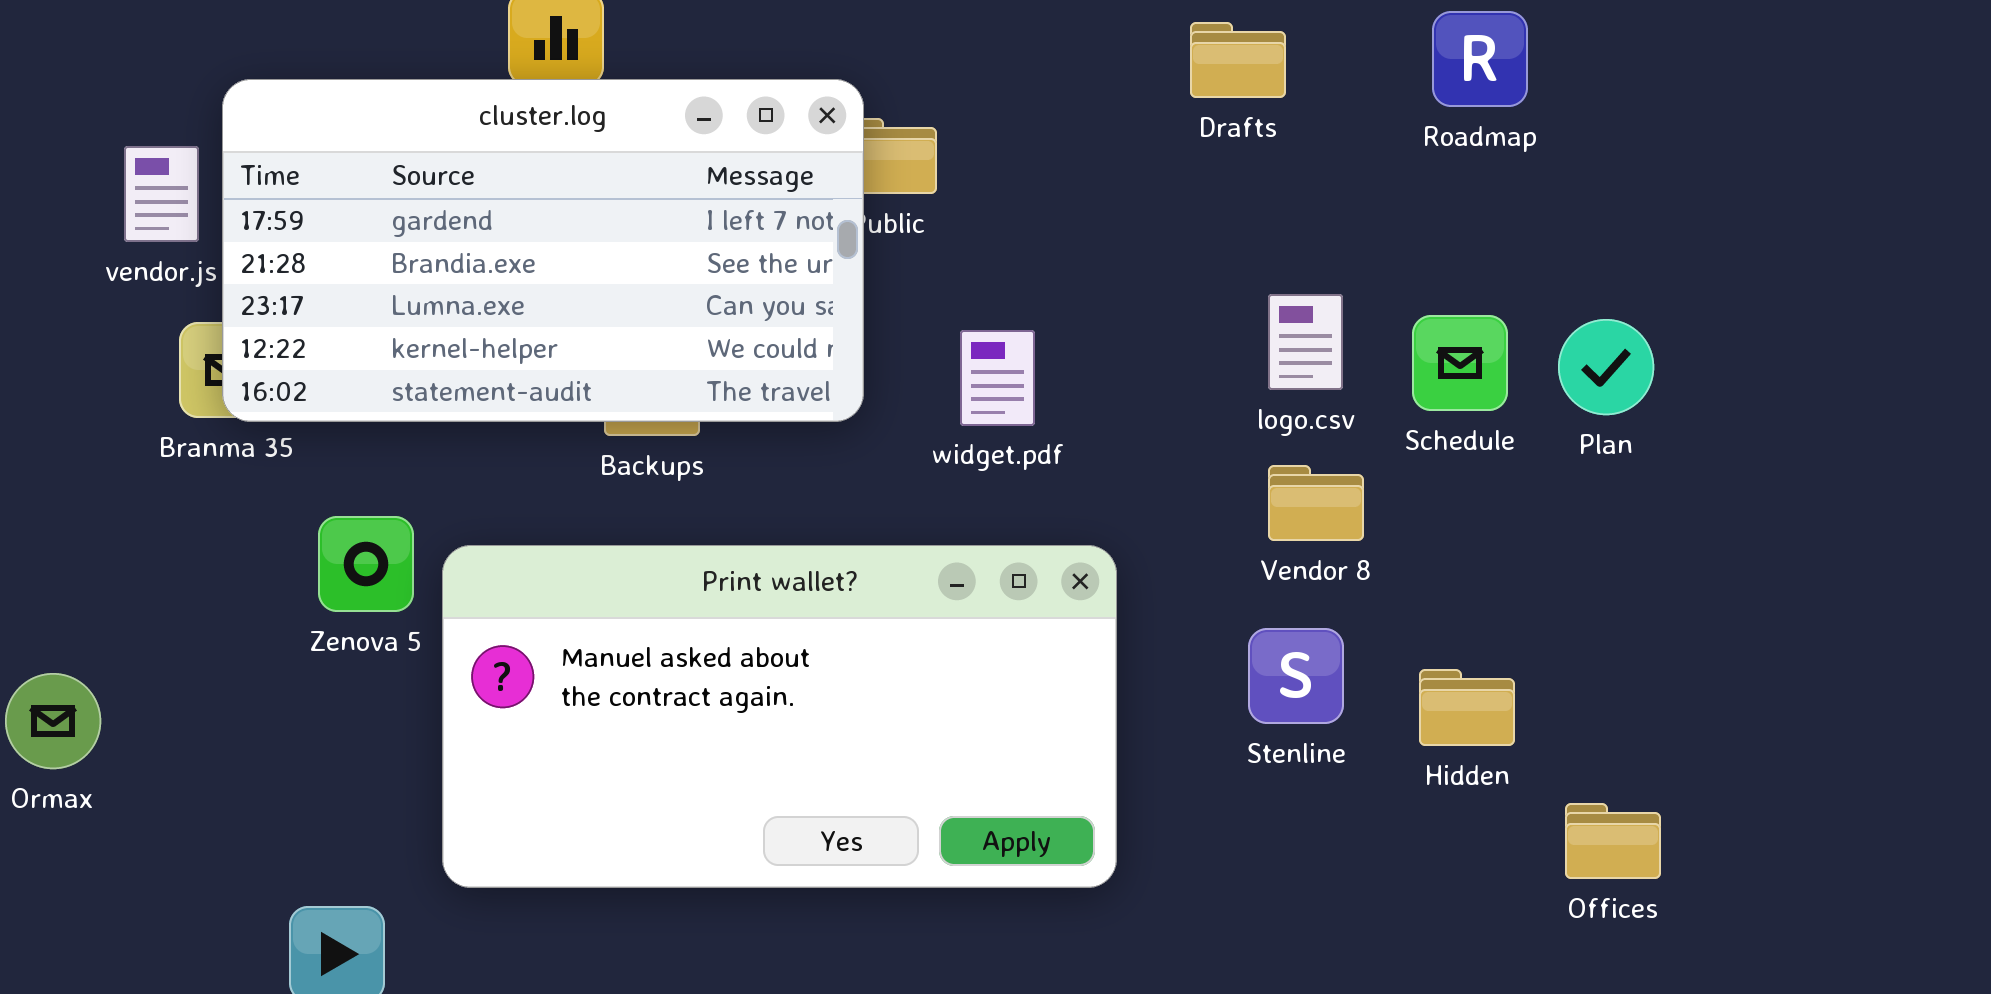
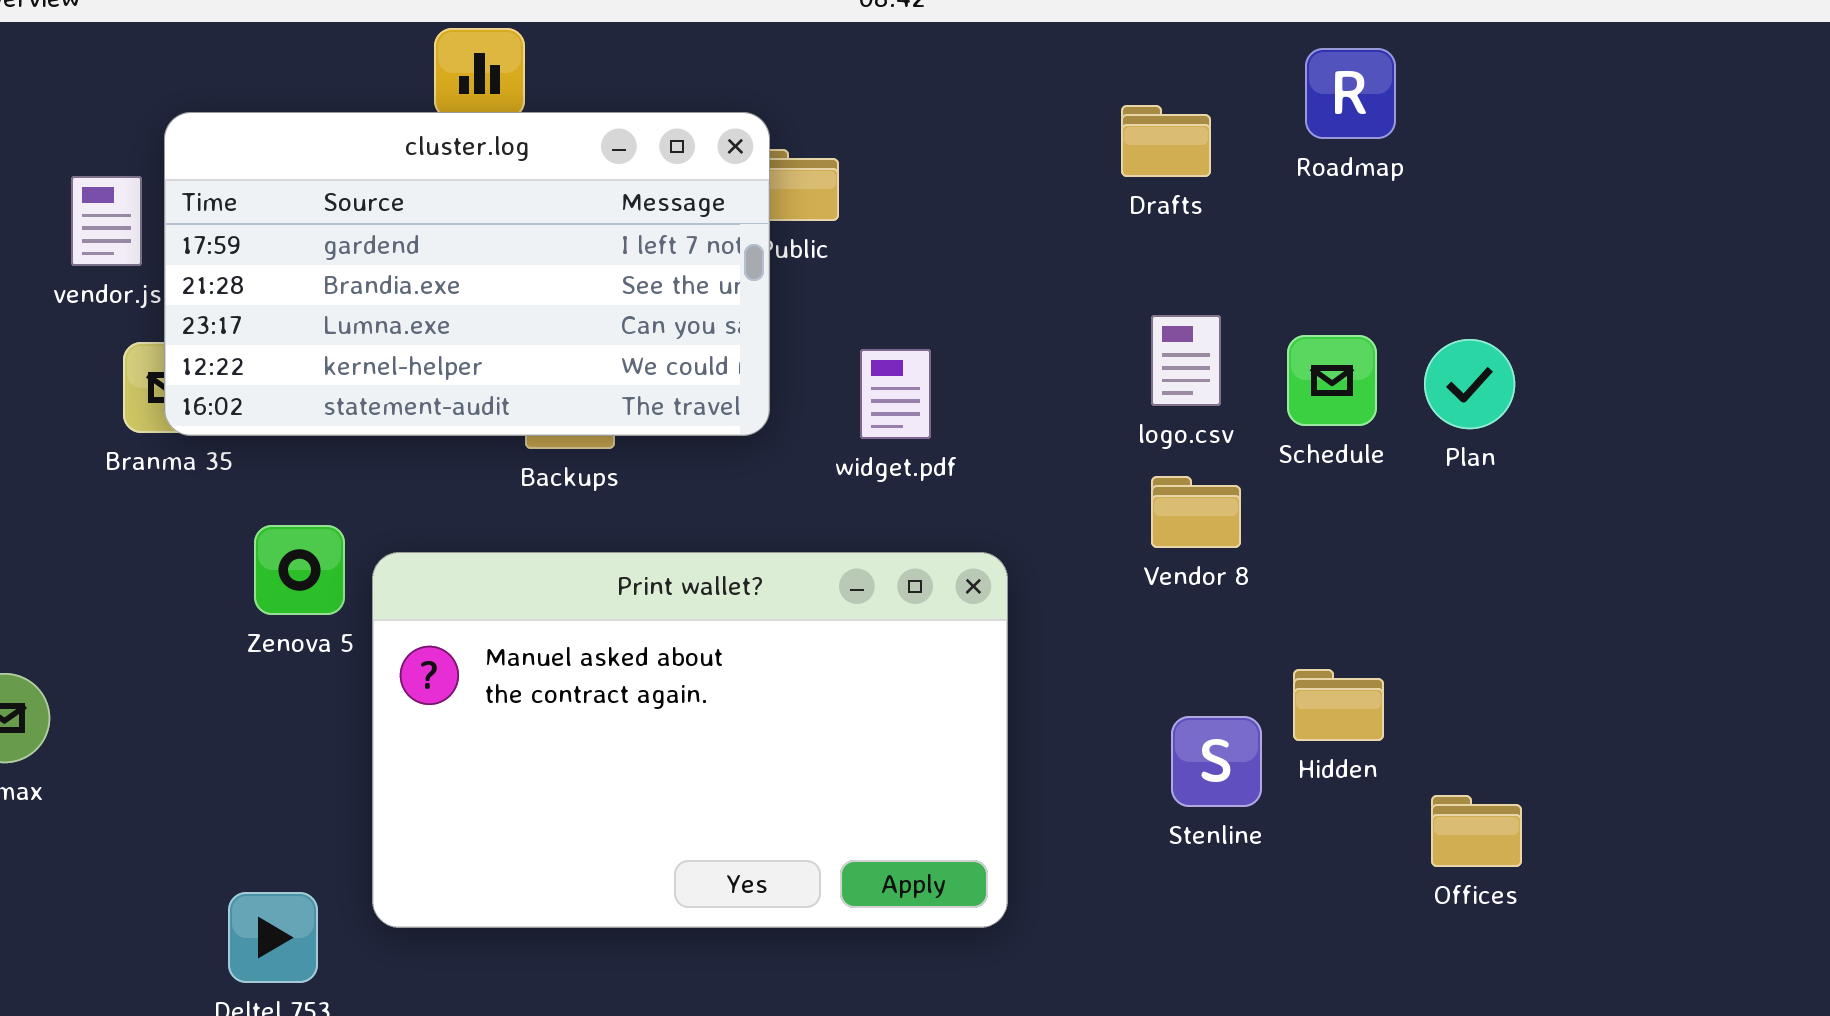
Drafts: [1190,22,1286,98] -> [1121,105,1211,177], moved
Print wallet?: [442,545,1117,888] -> [372,552,1008,928], resized
Stenline: [1248,628,1344,724] -> [1171,716,1262,807], moved

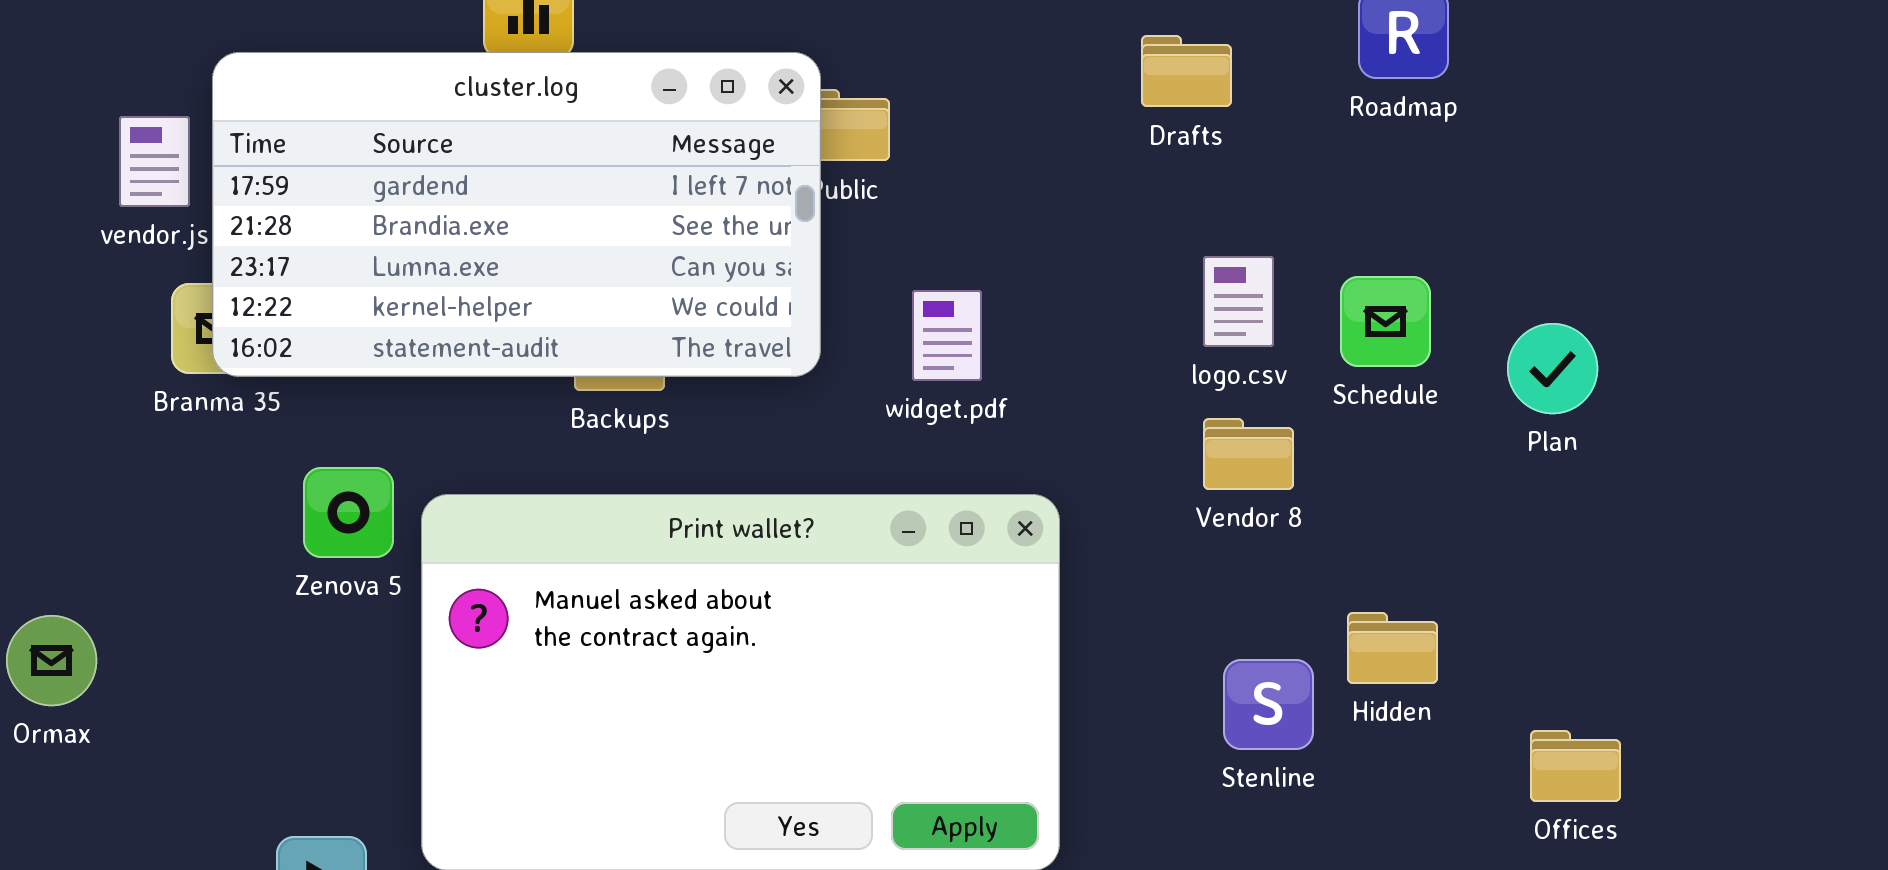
Drafts: [1121,105,1211,177] -> [1141,35,1232,107], moved
Plan: [1424,339,1515,429] -> [1507,323,1598,414], moved
Offices: [1431,795,1522,867] -> [1530,730,1621,802], moved

